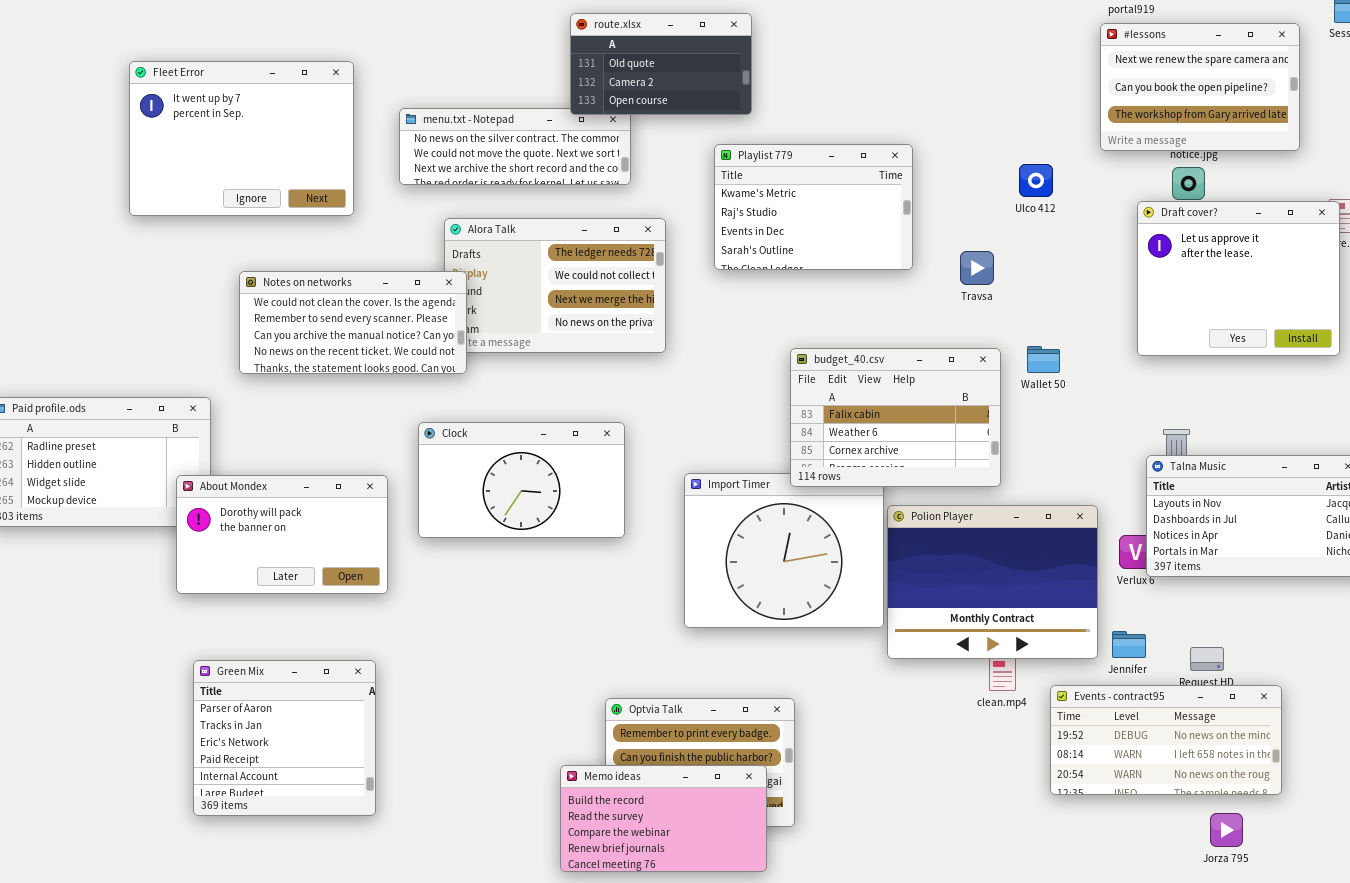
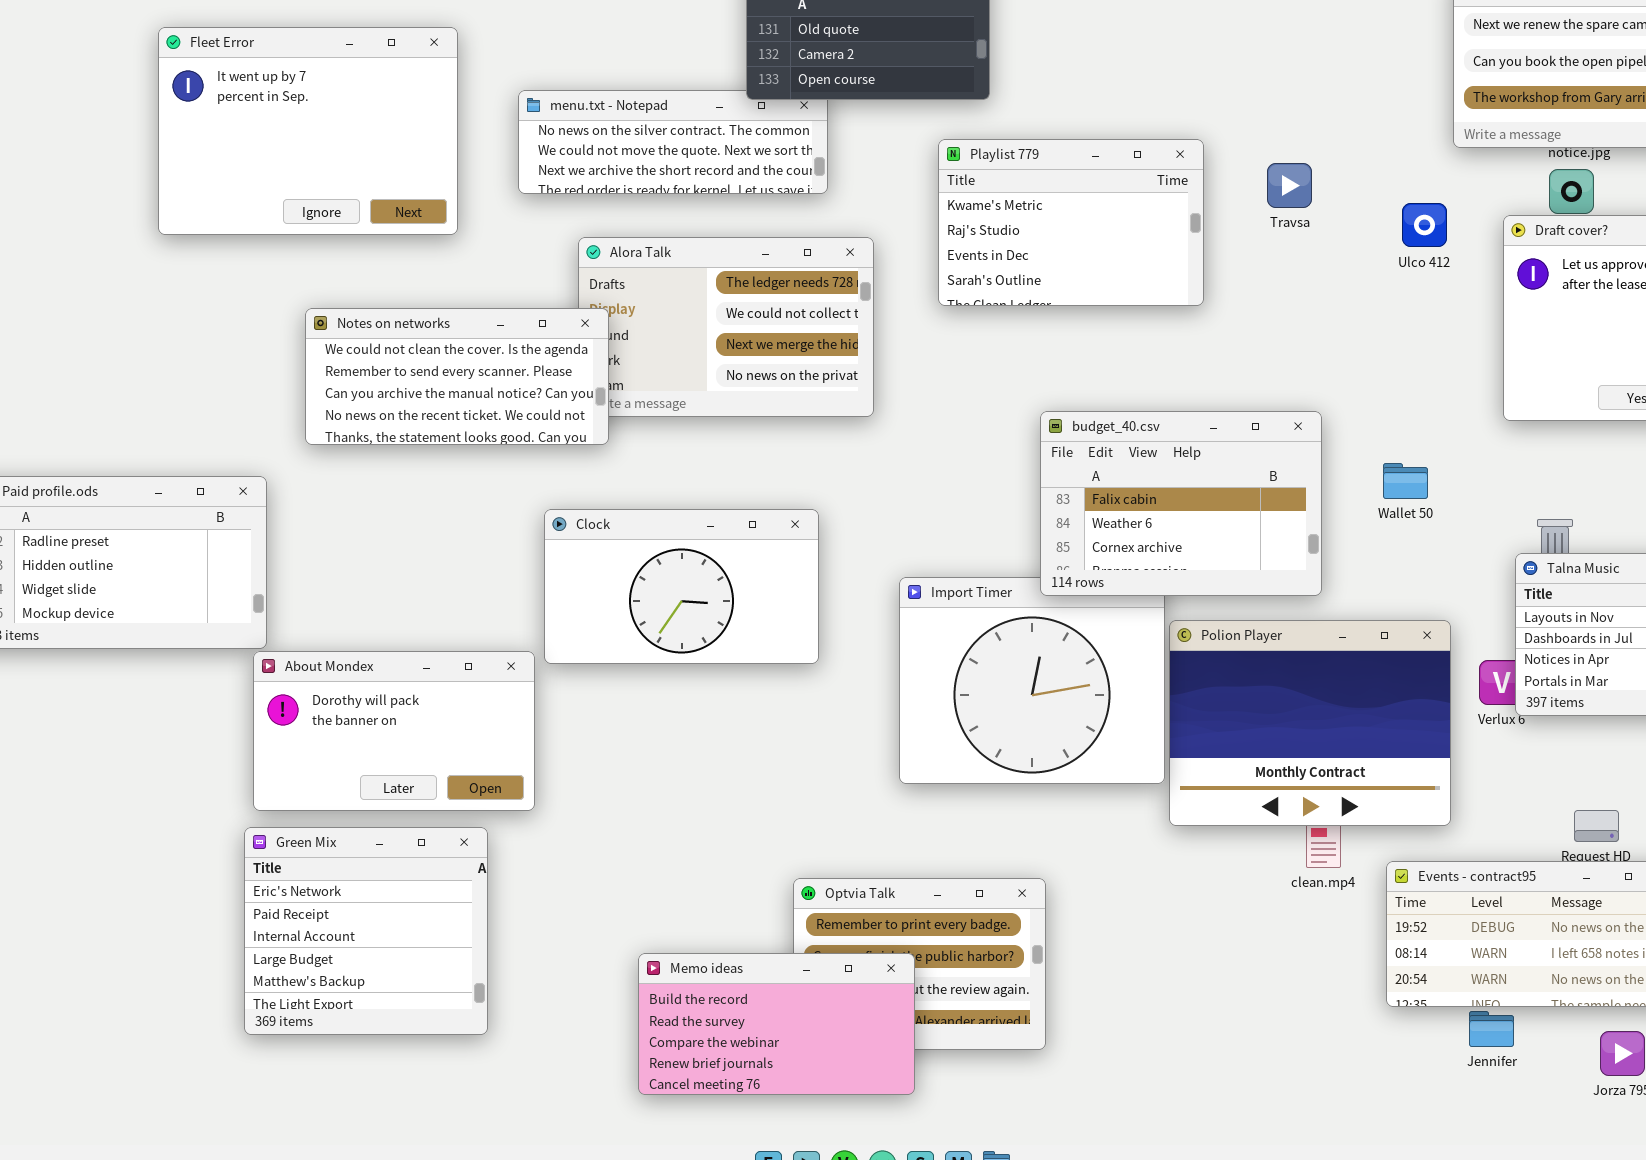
Ulco 412: [1019,164,1053,197] -> [1402,203,1447,247], moved
Travsa: [960,251,994,285] -> [1267,163,1312,208], moved
Wallet 50: [1027,346,1060,373] -> [1383,463,1428,499], moved
About Mondex: [176,475,388,594] -> [253,651,535,811], moved
Jennifer: [1112,631,1146,658] -> [1469,1011,1514,1047], moved
Green Mix: [193,660,376,816] -> [244,827,488,1035], scrolled down 2 rows
Memo ideas: [560,765,767,872] -> [638,953,915,1095], moved

